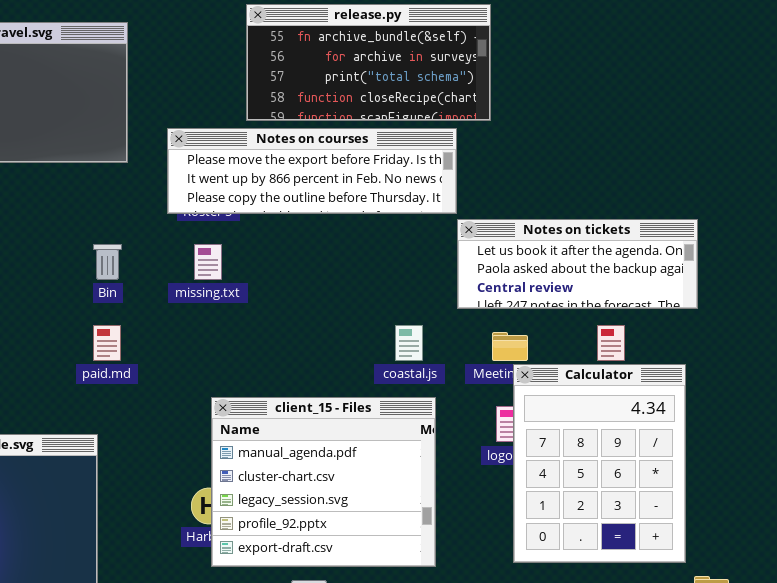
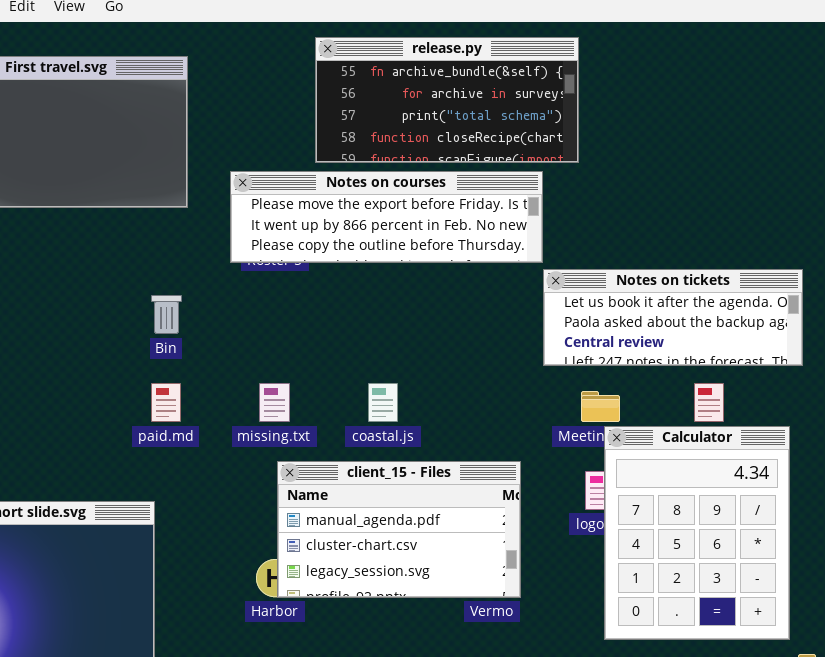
missing.txt: [194,244,222,280] -> [259,383,290,422], moved
coastal.js: [395,325,423,361] -> [368,383,398,422], moved
client_15 - Files: [211,397,436,567] -> [277,461,521,598], resized

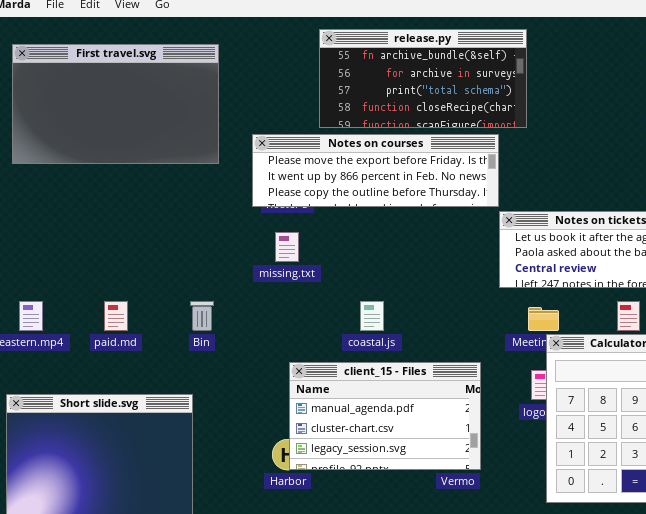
Bin: [151,295,182,334] -> [190,301,214,331], moved
paid.md: [151,383,181,422] -> [104,301,128,331], moved
missing.txt: [259,383,290,422] -> [275,232,299,262], moved

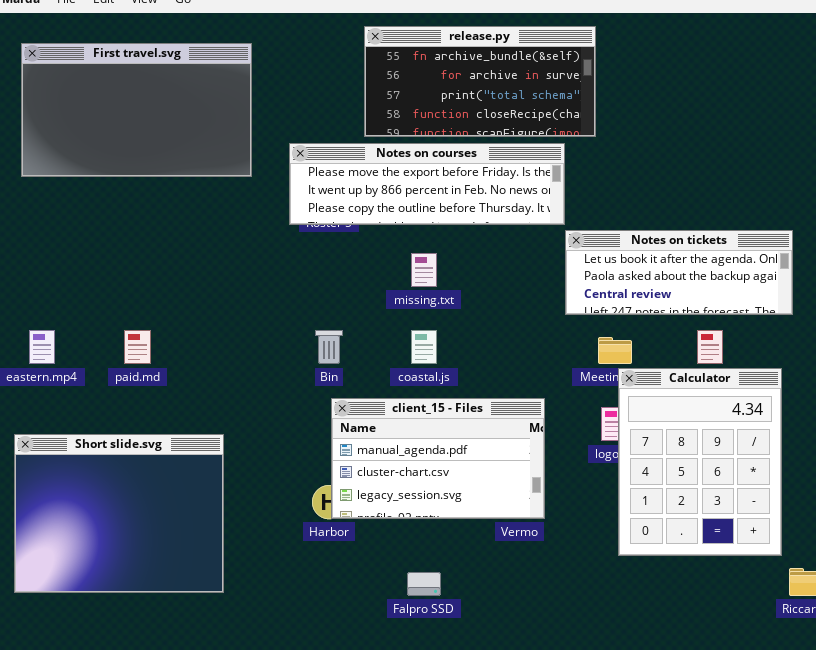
missing.txt: [275,232,299,262] -> [411,253,437,287], moved
Bin: [190,301,214,331] -> [315,330,343,364], moved

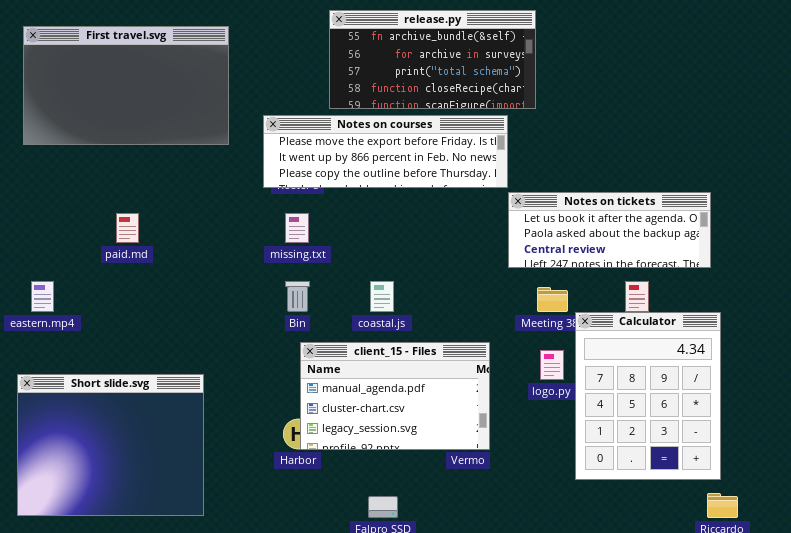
missing.txt: [411,253,437,287] -> [285,213,309,243], moved
paid.md: [124,330,151,364] -> [116,213,139,243], moved
Calculator: [618,368,782,556] -> [575,312,721,480], moved

